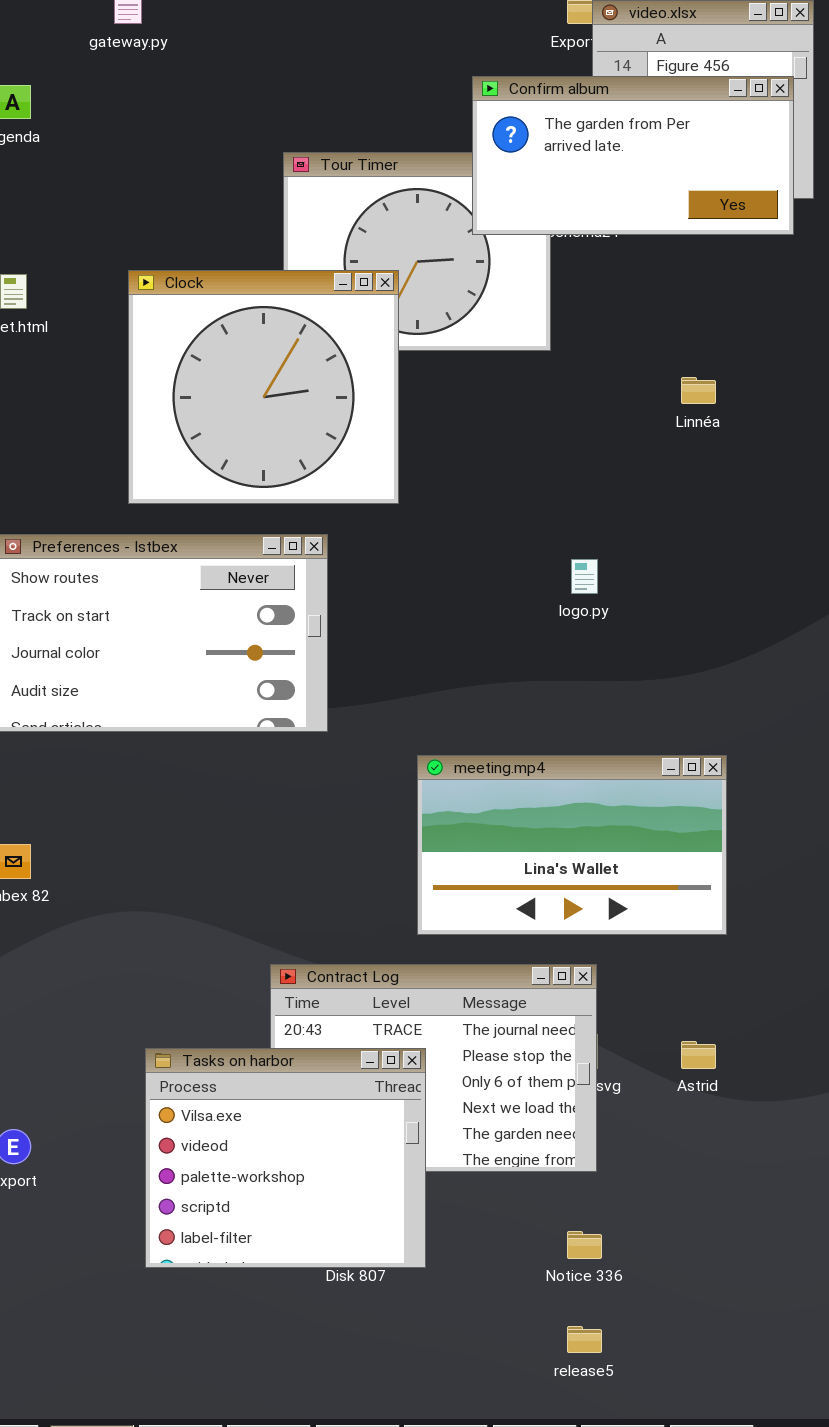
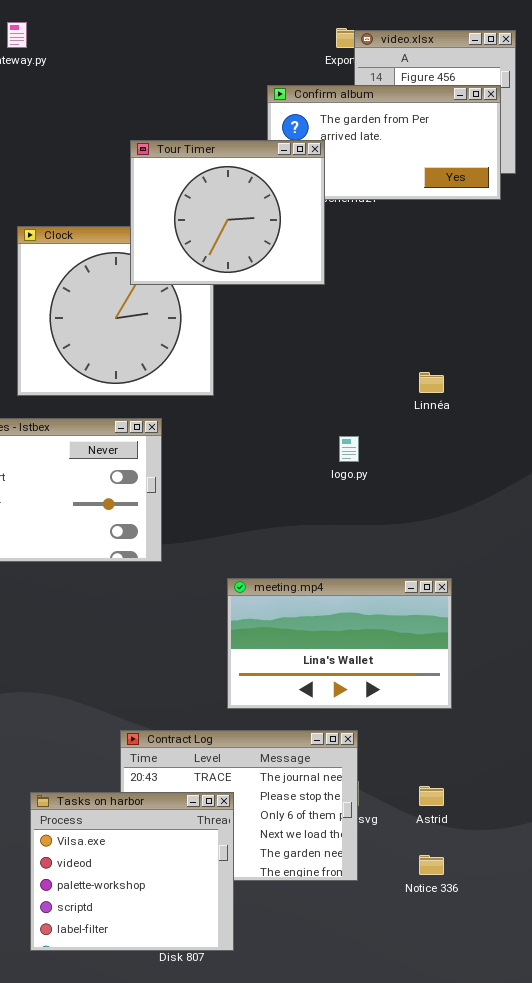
Tour Timer: [283,152,551,351] -> [130,140,325,285], raised
Linnéa: [681,377,716,404] -> [419,372,444,393], moved
Notice 336: [567,1231,602,1259] -> [419,855,444,875], moved

